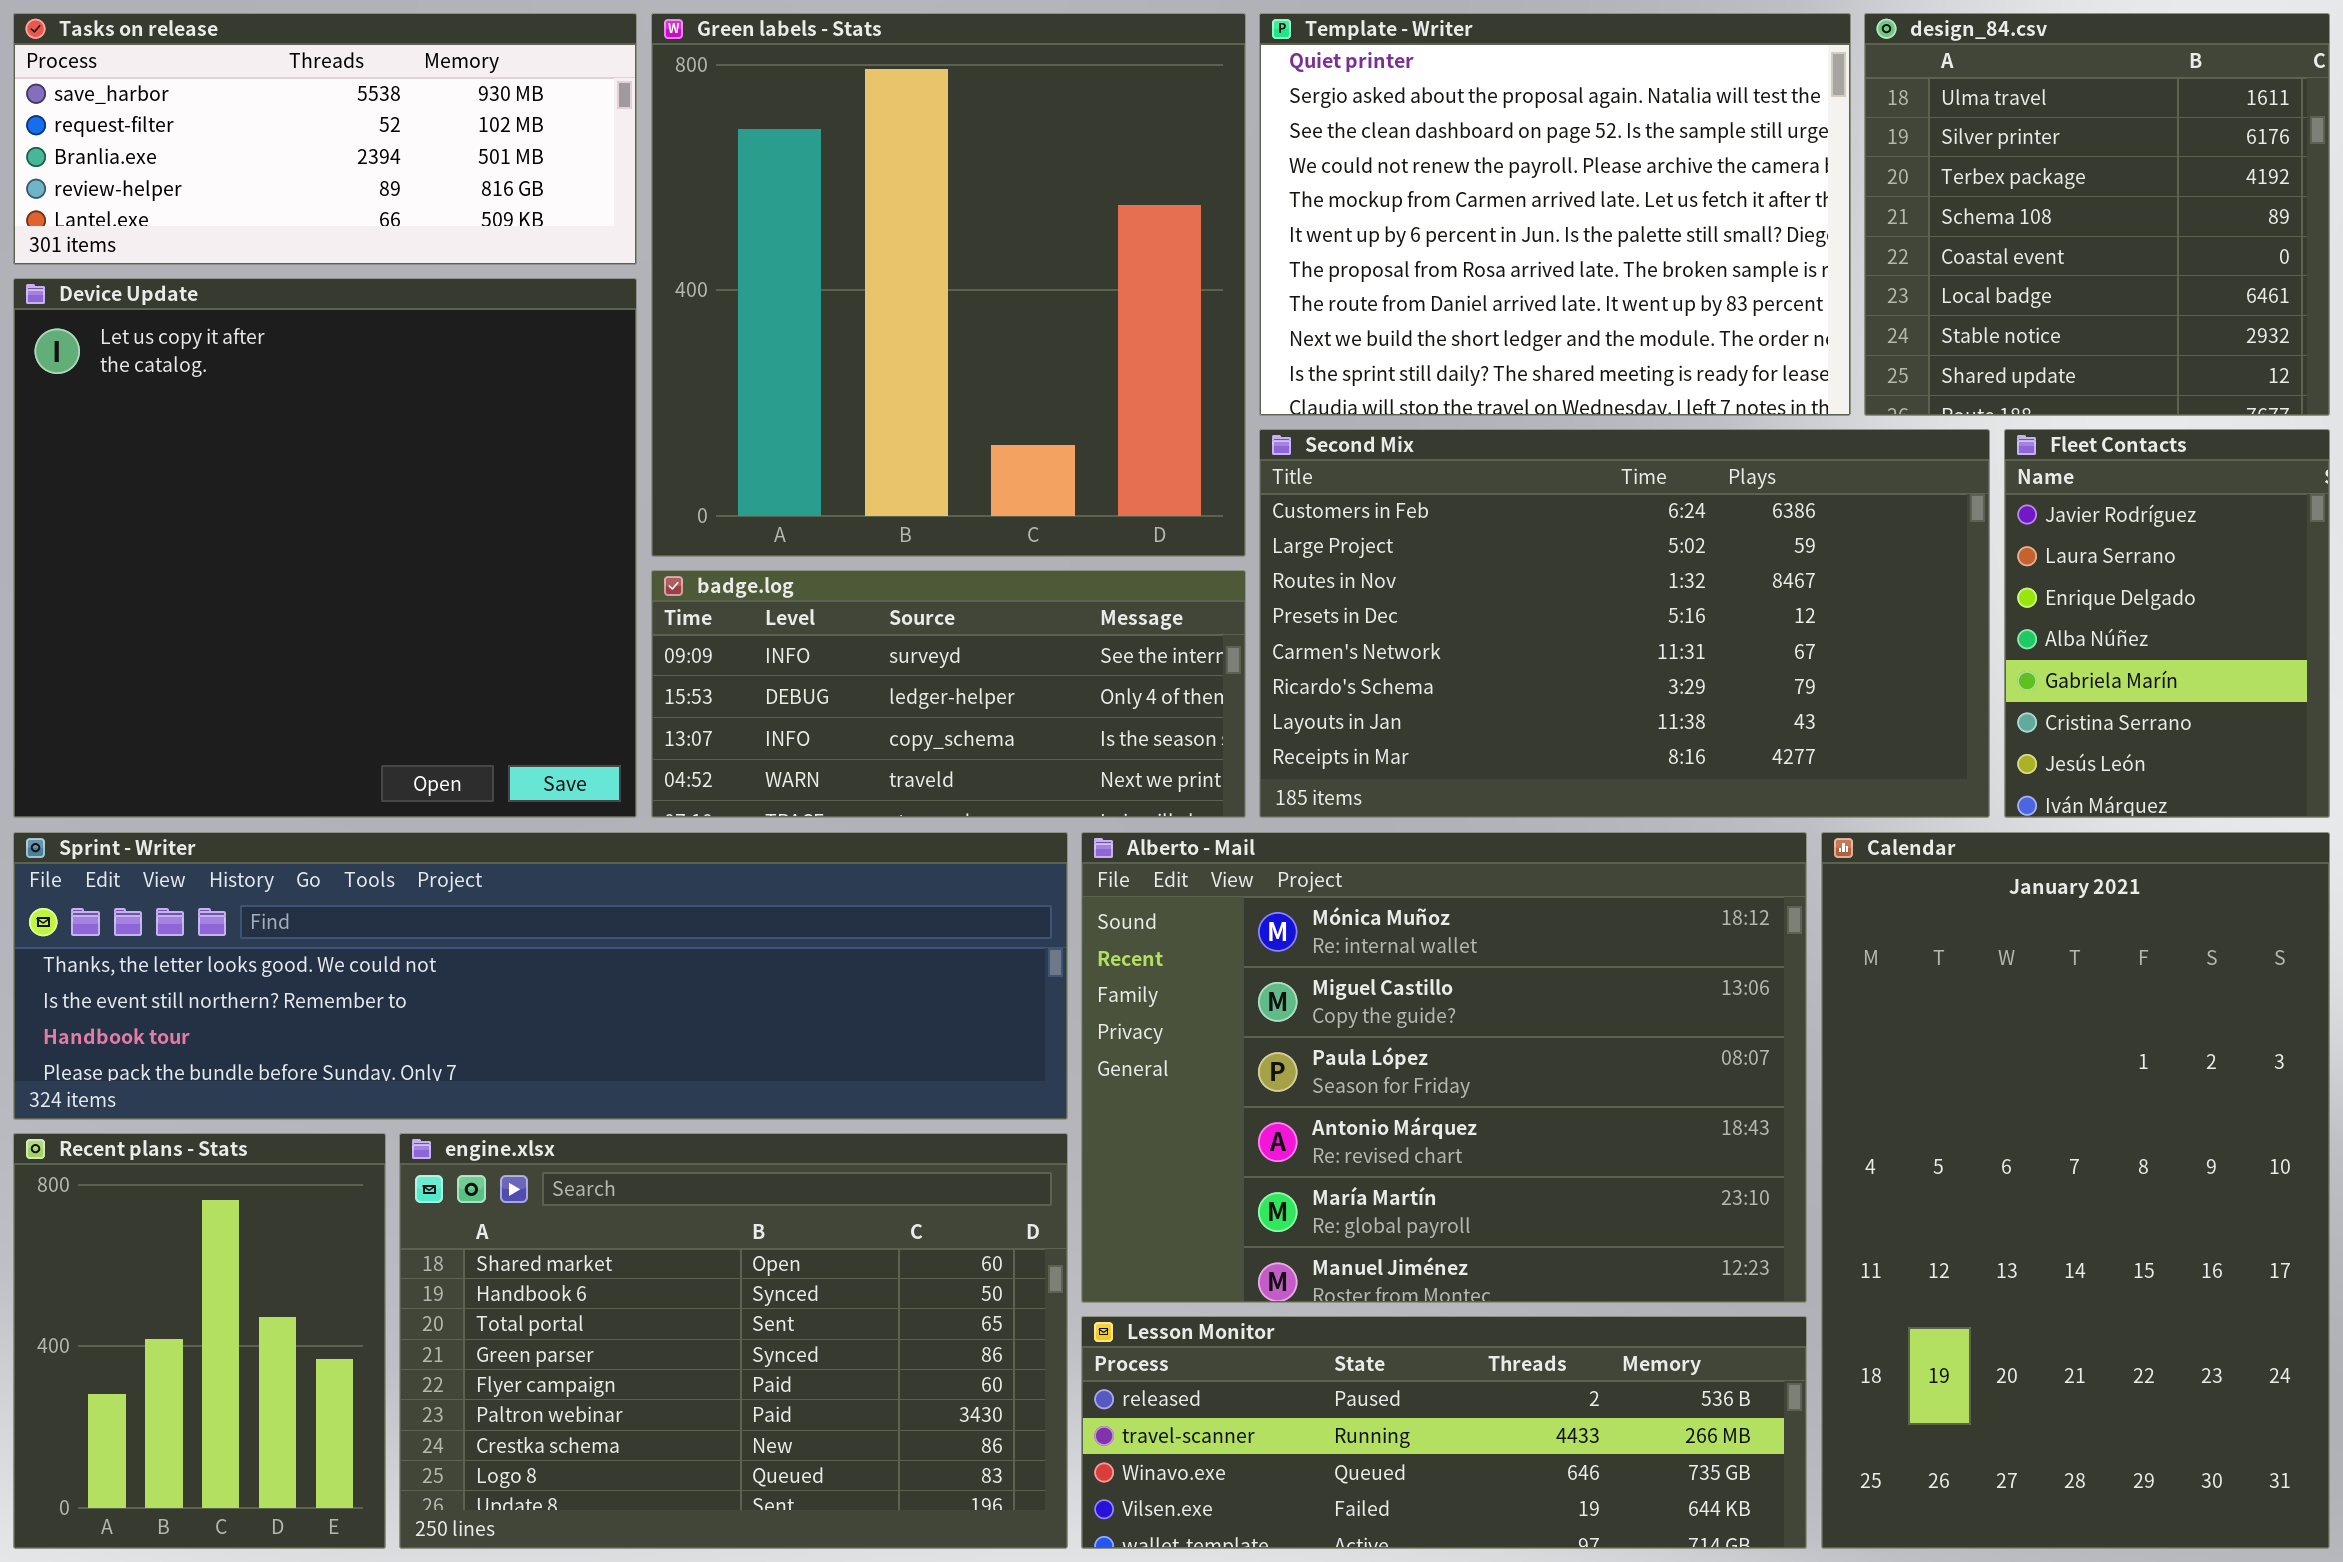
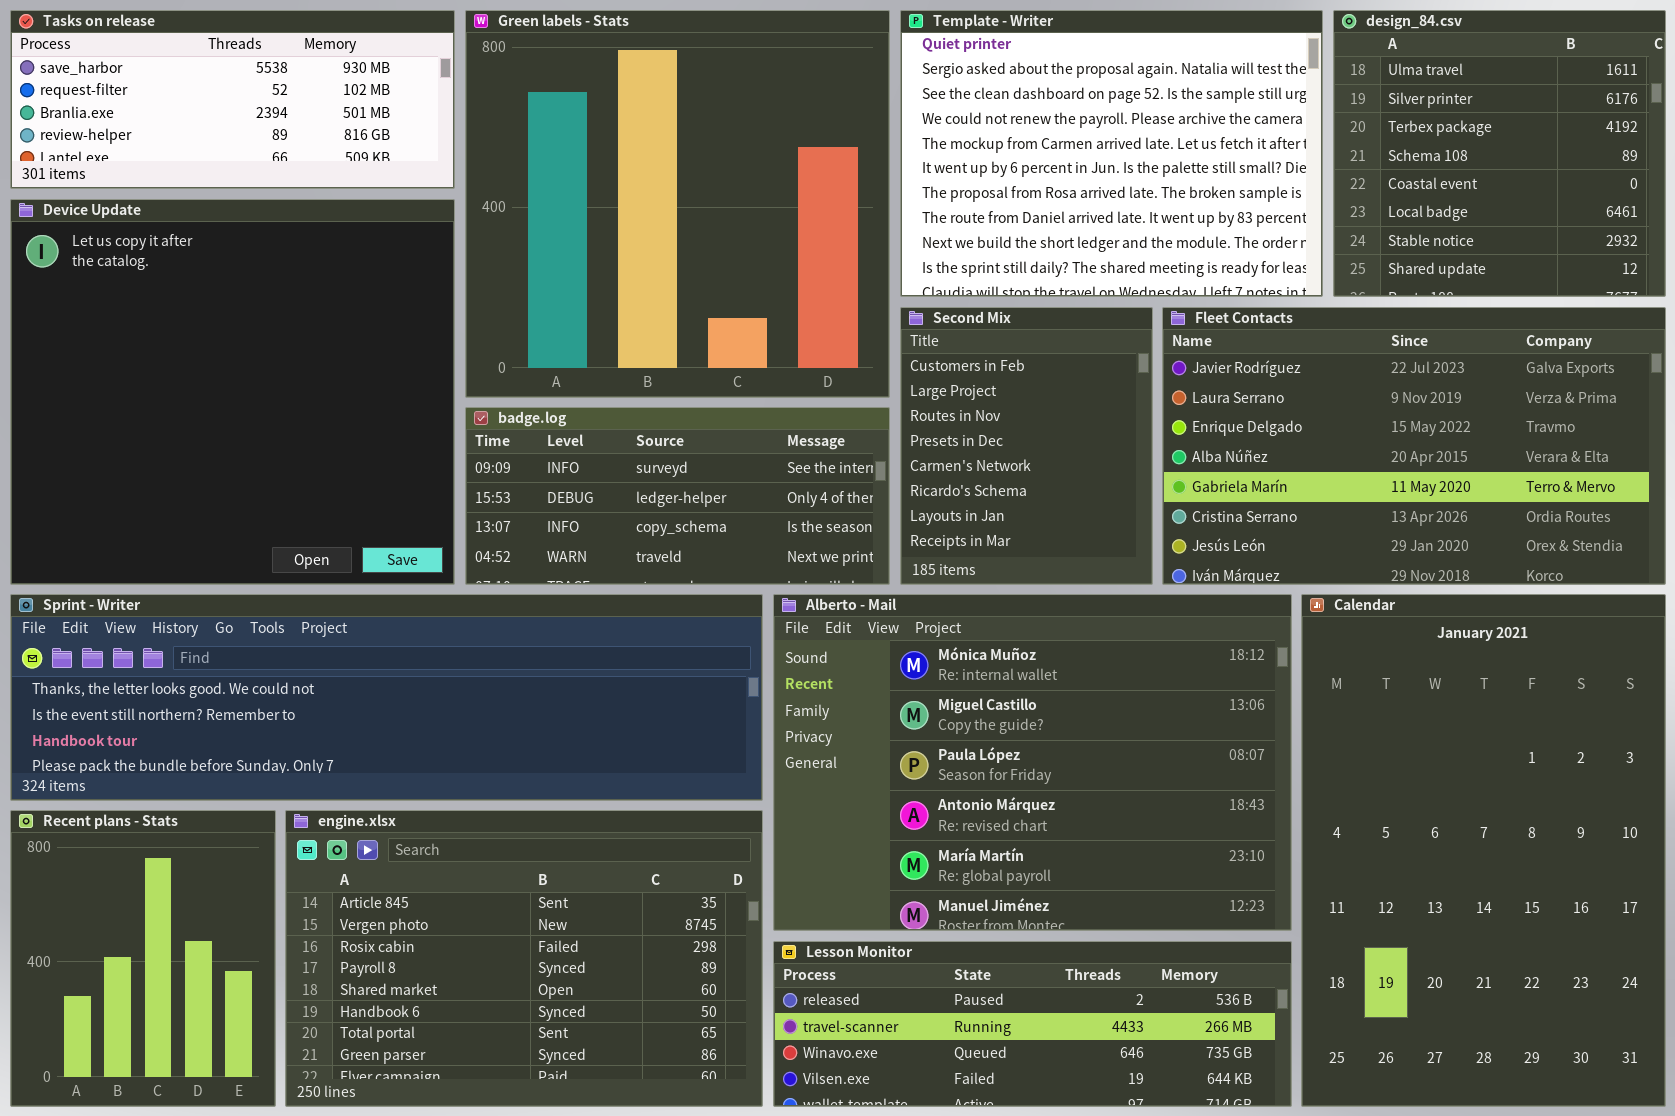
Second Mix: [1259,429,1990,818] -> [900,307,1153,585], resized
Fleet Contacts: [2004,429,2330,818] -> [1162,307,1666,585], resized
engine.xlsx: [399,1133,1068,1549] -> [285,810,763,1107], scrolled up 4 rows

